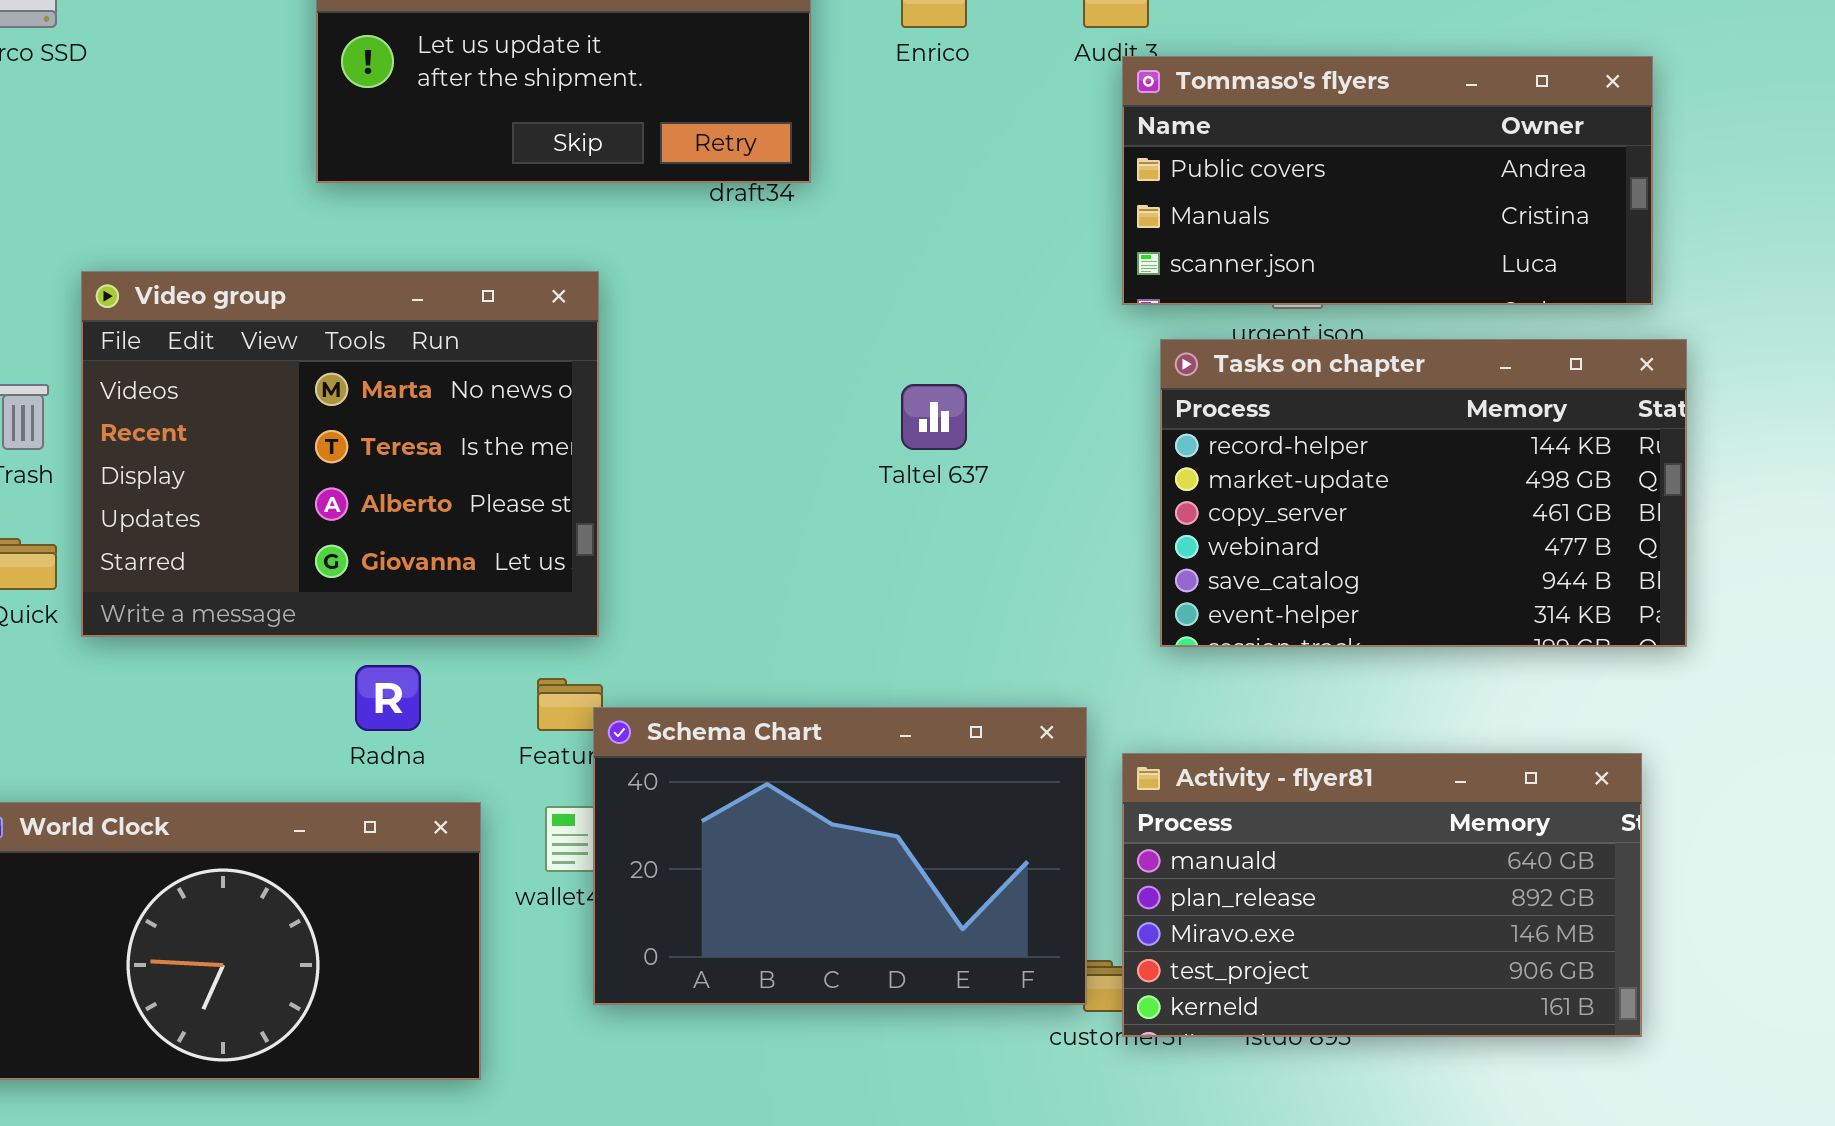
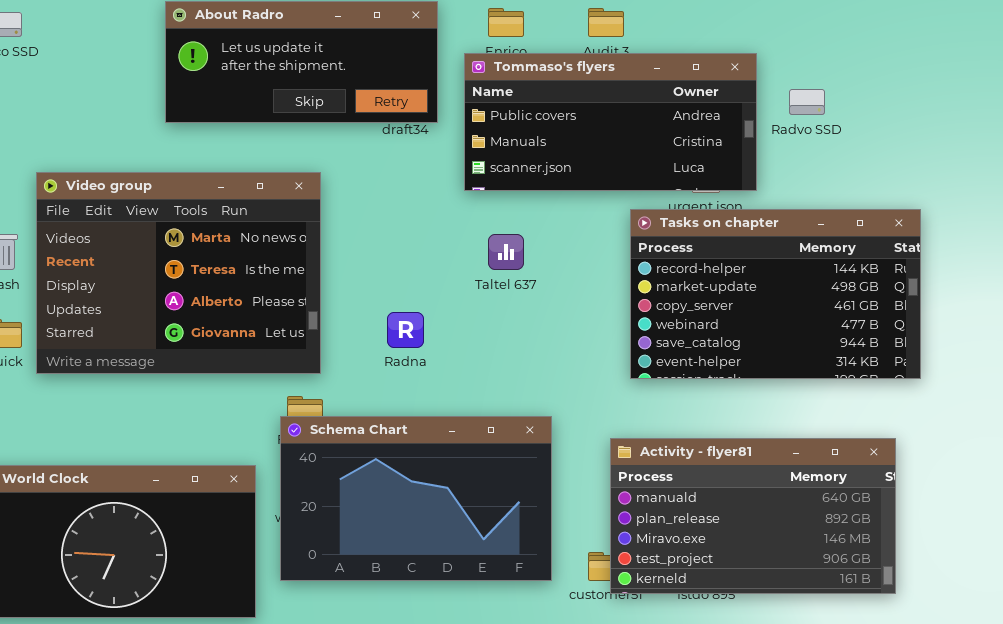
Tommaso's flyers: [1122,56,1653,305] -> [464,53,757,191], moved
Radna: [355,665,421,731] -> [387,312,424,348], moved
Schema Chart: [593,707,1087,1005] -> [280,416,552,581], moved

